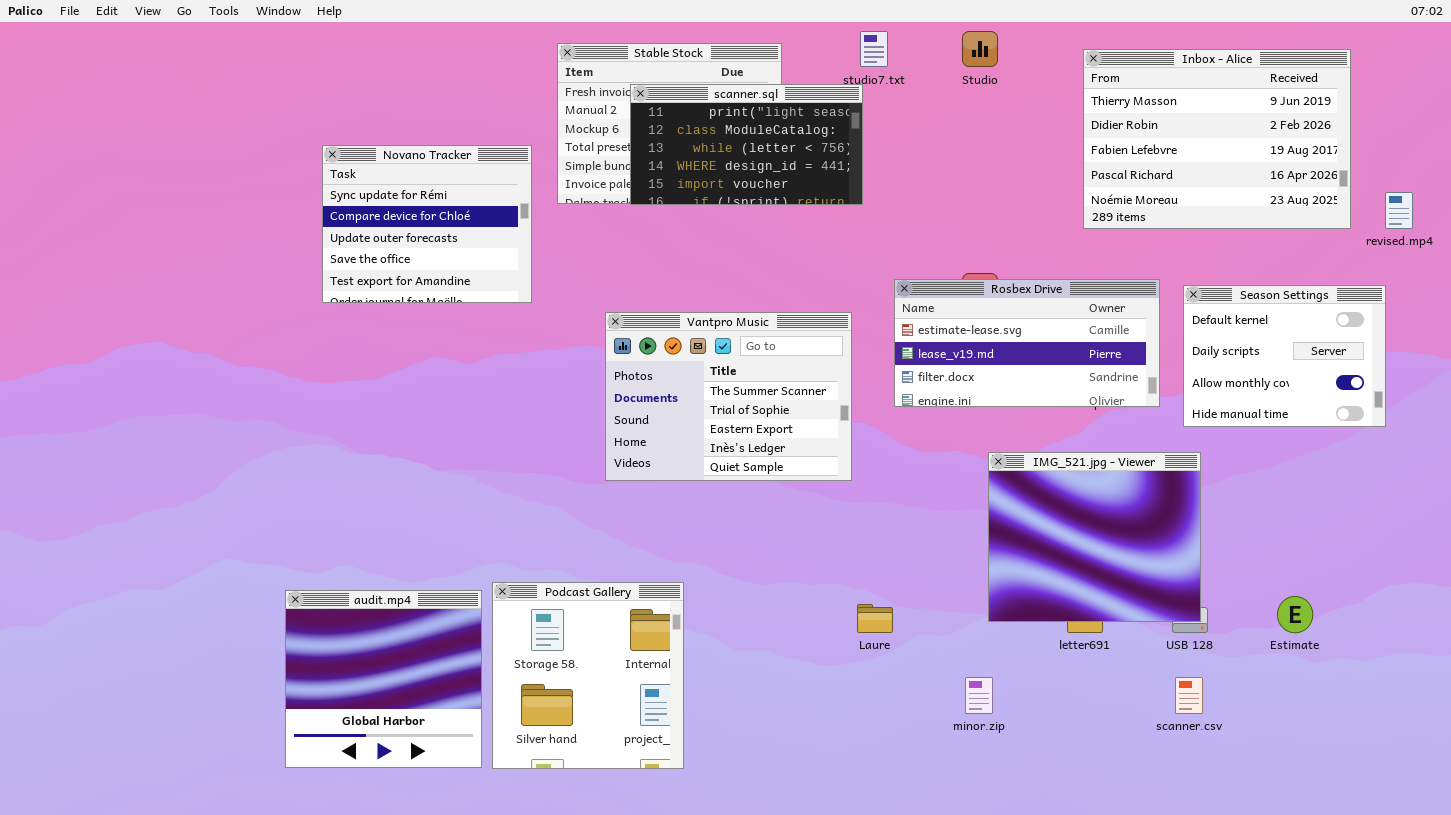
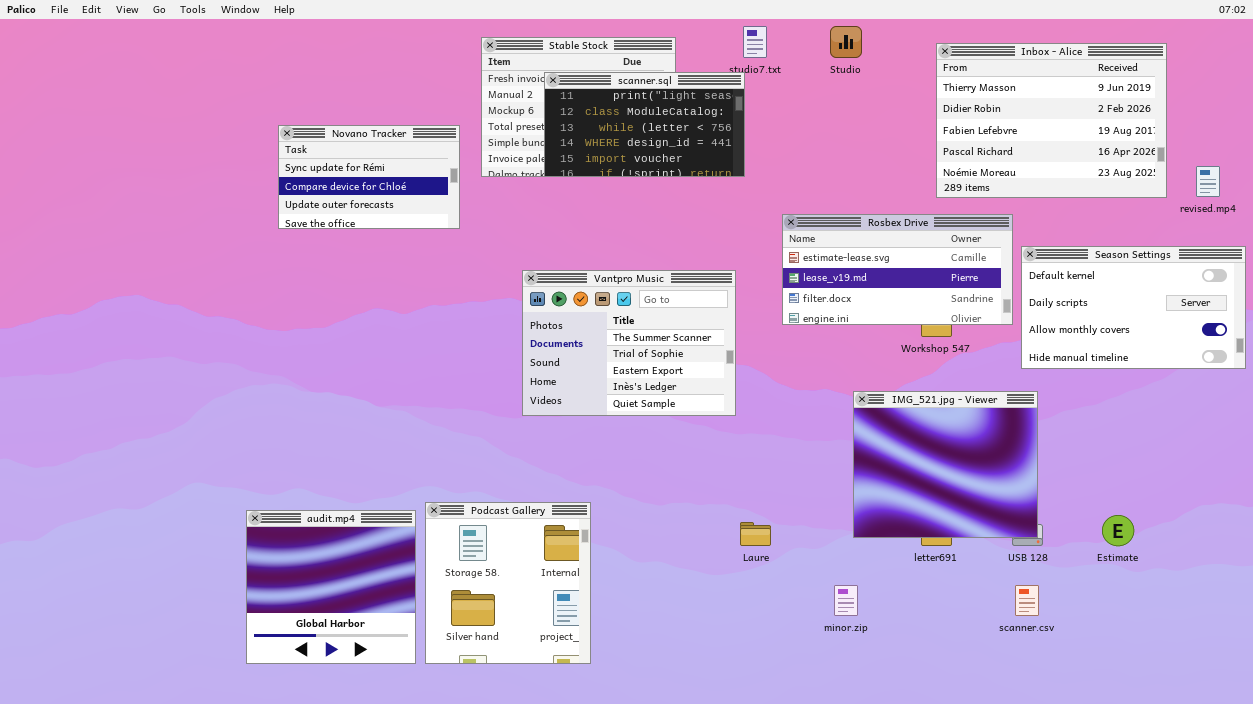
Novano Tracker: [322,145,532,303] -> [278,125,460,229], resized
Rosbex Drive: [894,279,1160,407] -> [782,214,1013,325], moved
Season Settings: [1183,285,1386,427] -> [1021,246,1246,369], resized

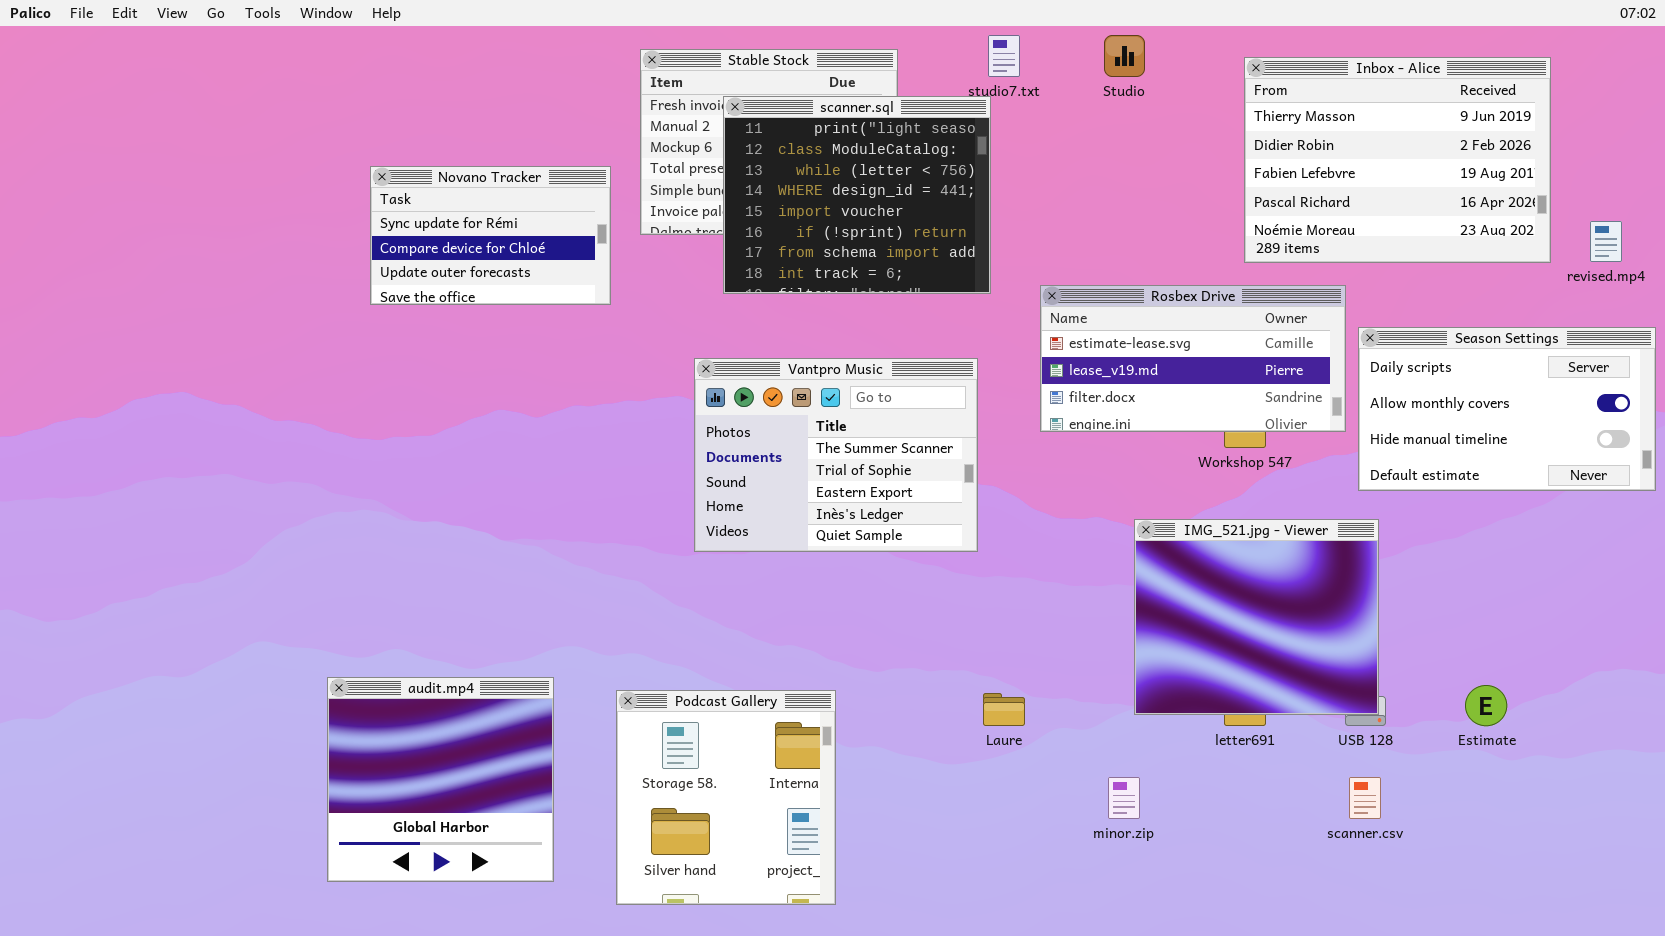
scanner.sql: [544,72,745,177] -> [723,96,991,294], resized
Season Settings: [1021,246,1246,369] -> [1358,327,1656,491], scrolled down 1 row
Podcast Gallery: [425,502,591,664] -> [616,690,836,905], moved

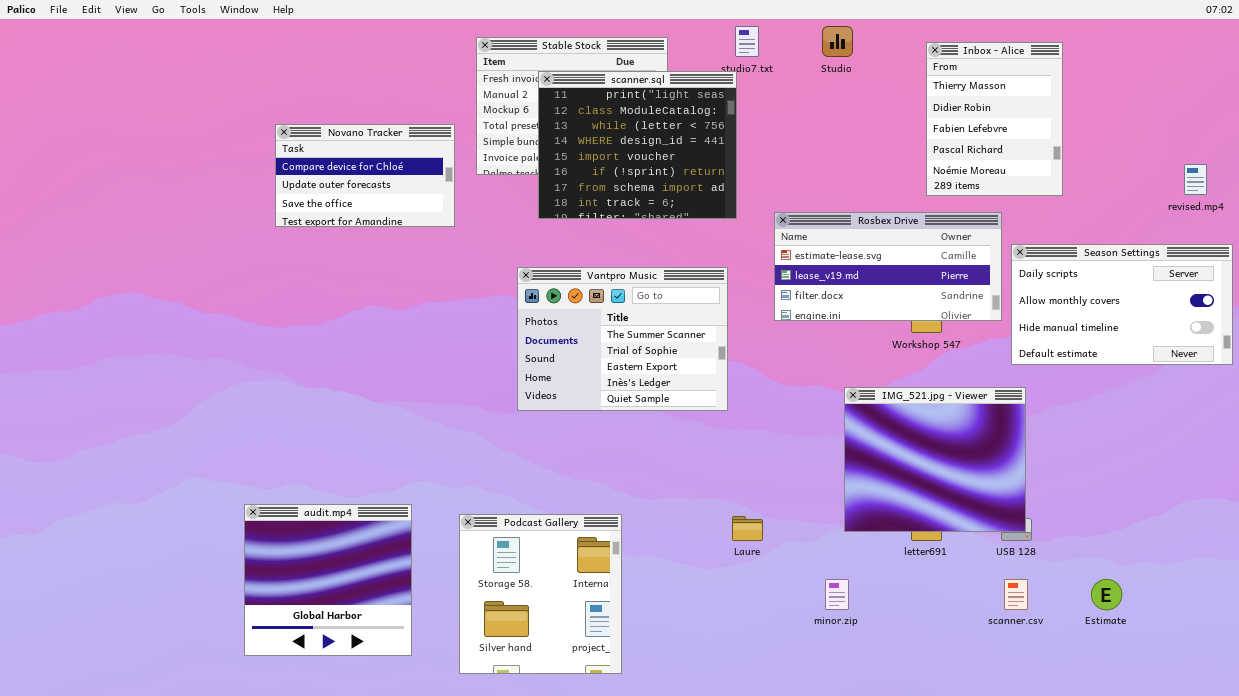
Inbox - Alice: [1244,57,1551,263] -> [926,42,1063,196], resized
Novano Tracker: [370,166,611,305] -> [275,124,455,227], scrolled down 1 row
Estimate: [1465,685,1507,726] -> [1091,579,1122,610], moved

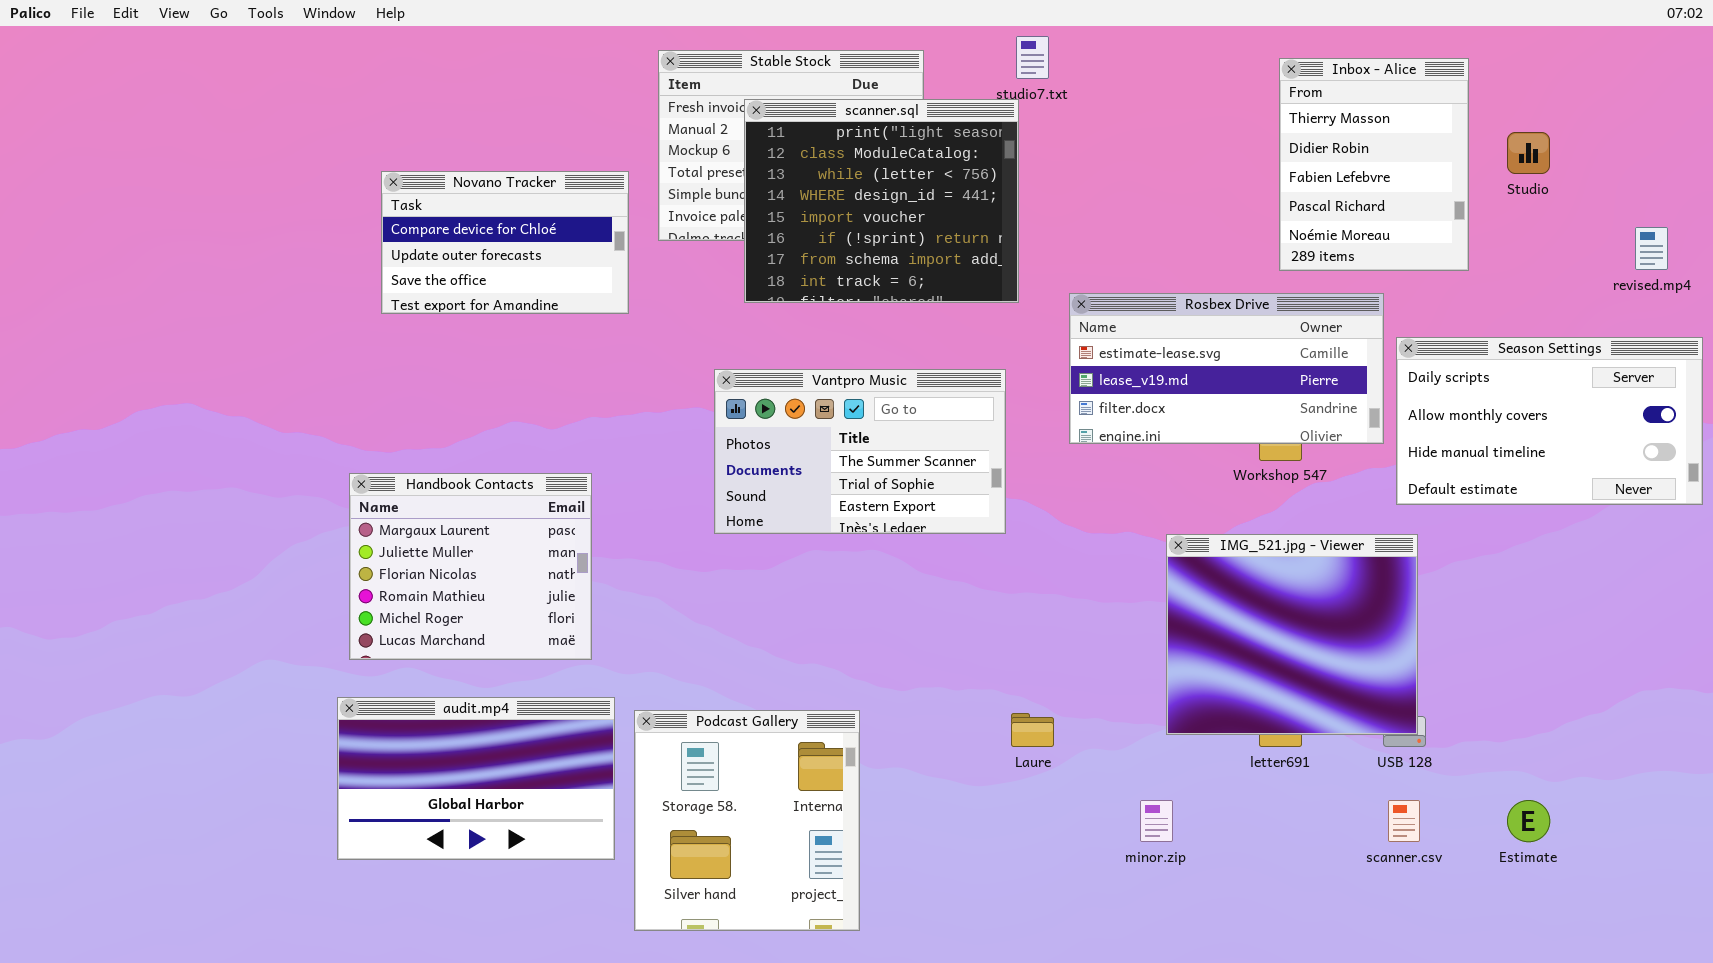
Studio: [822,26,853,57] -> [1507,132,1550,174], moved
Vantpro Music: [517,267,728,411] -> [714,369,1006,534], resized
Handbook Contacts: none -> [349,473,592,660], opened
audit.mp4: [244,504,412,656] -> [337,697,615,860], resized

